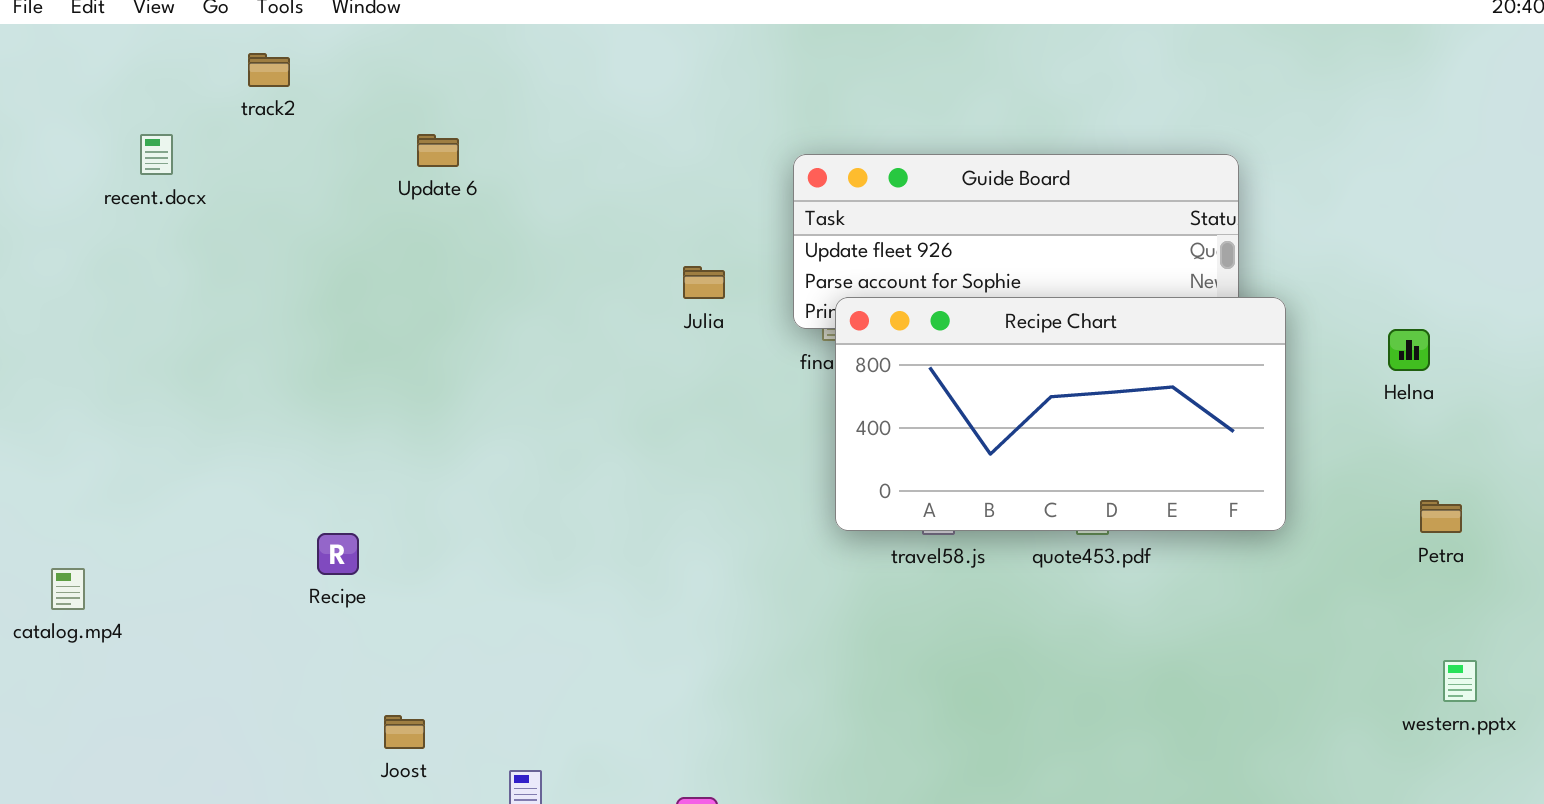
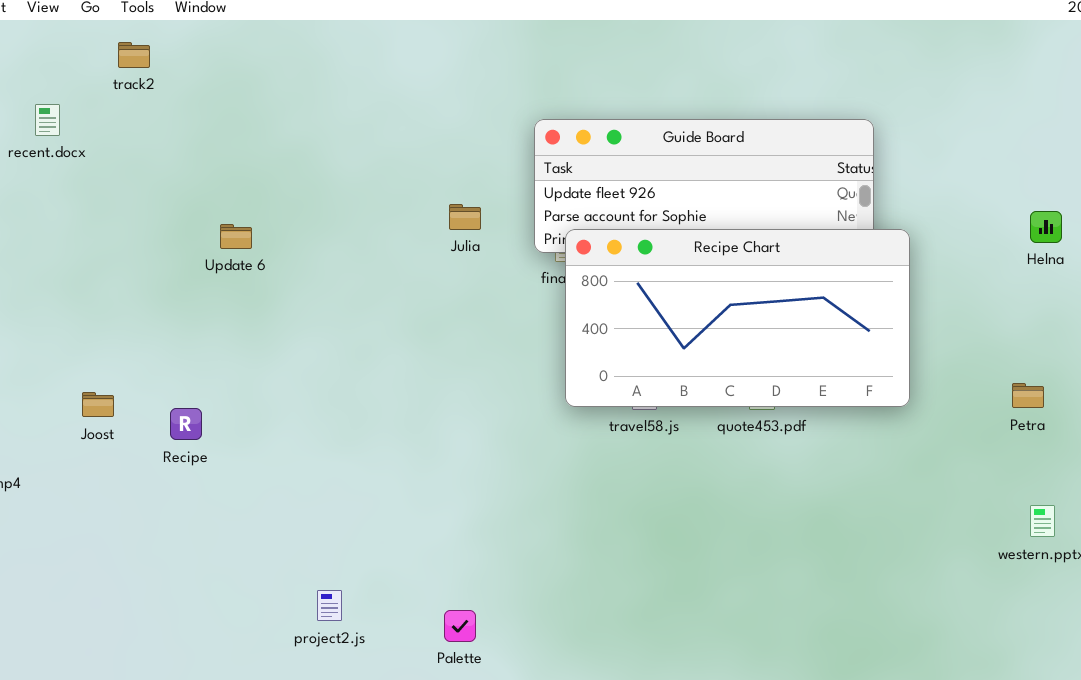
Update 6: [417,134,459,167] -> [220,224,252,249], moved
Helna: [1388,329,1430,371] -> [1030,211,1062,243], moved
Joost: [384,715,425,749] -> [82,392,114,417], moved

